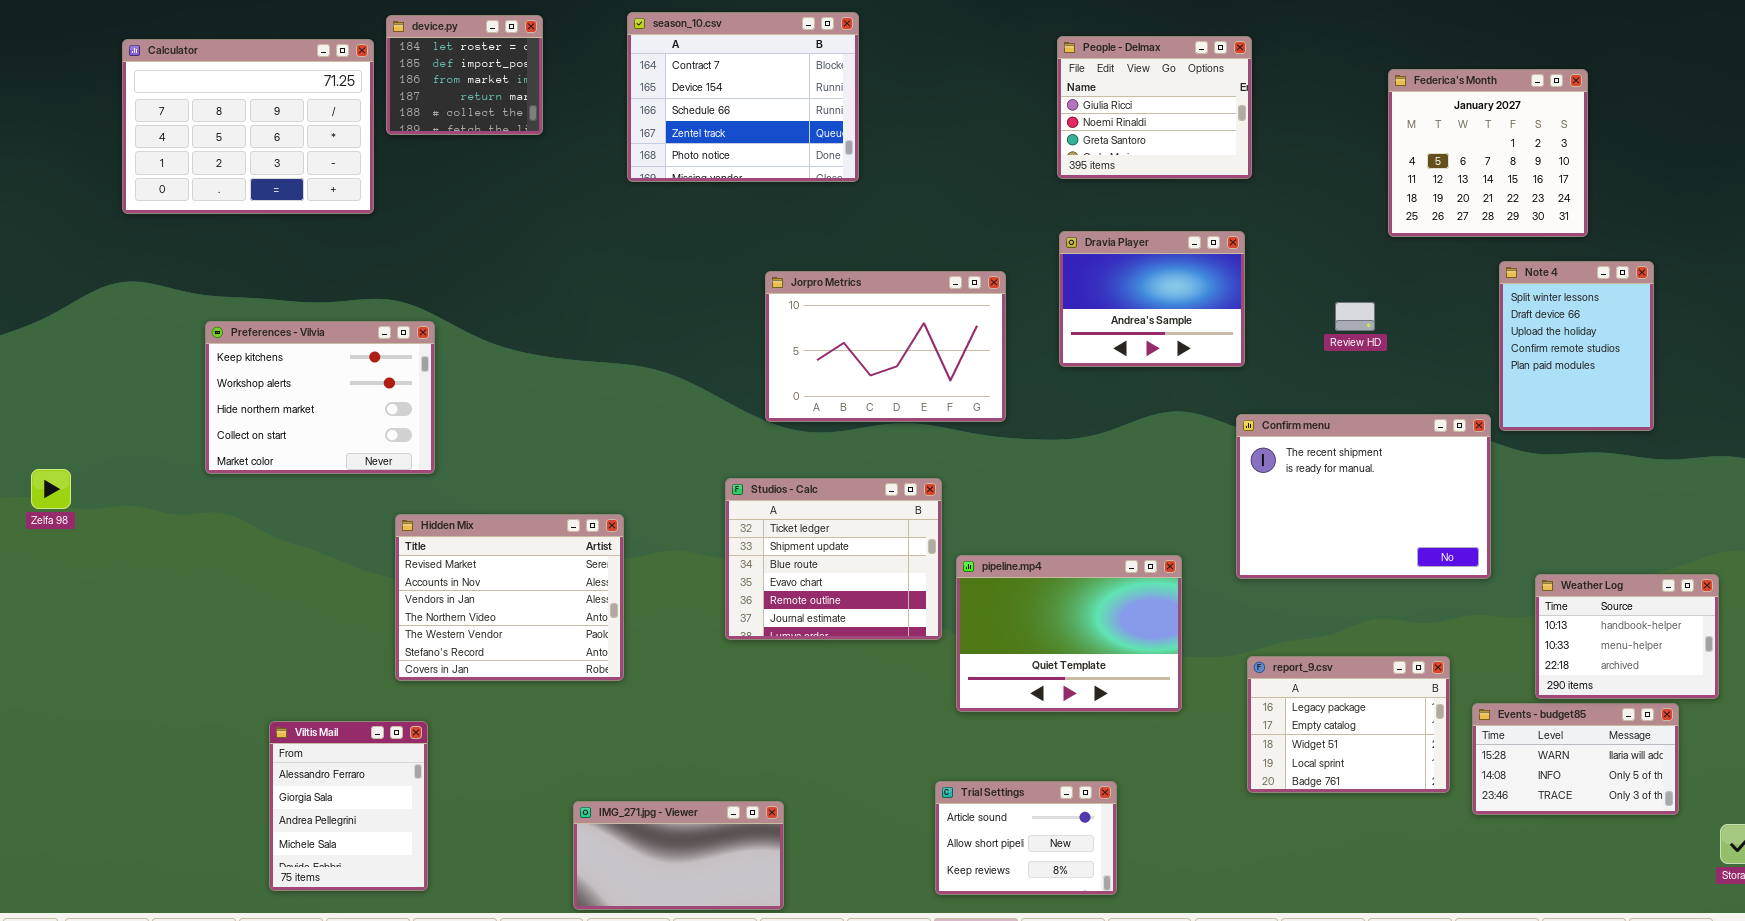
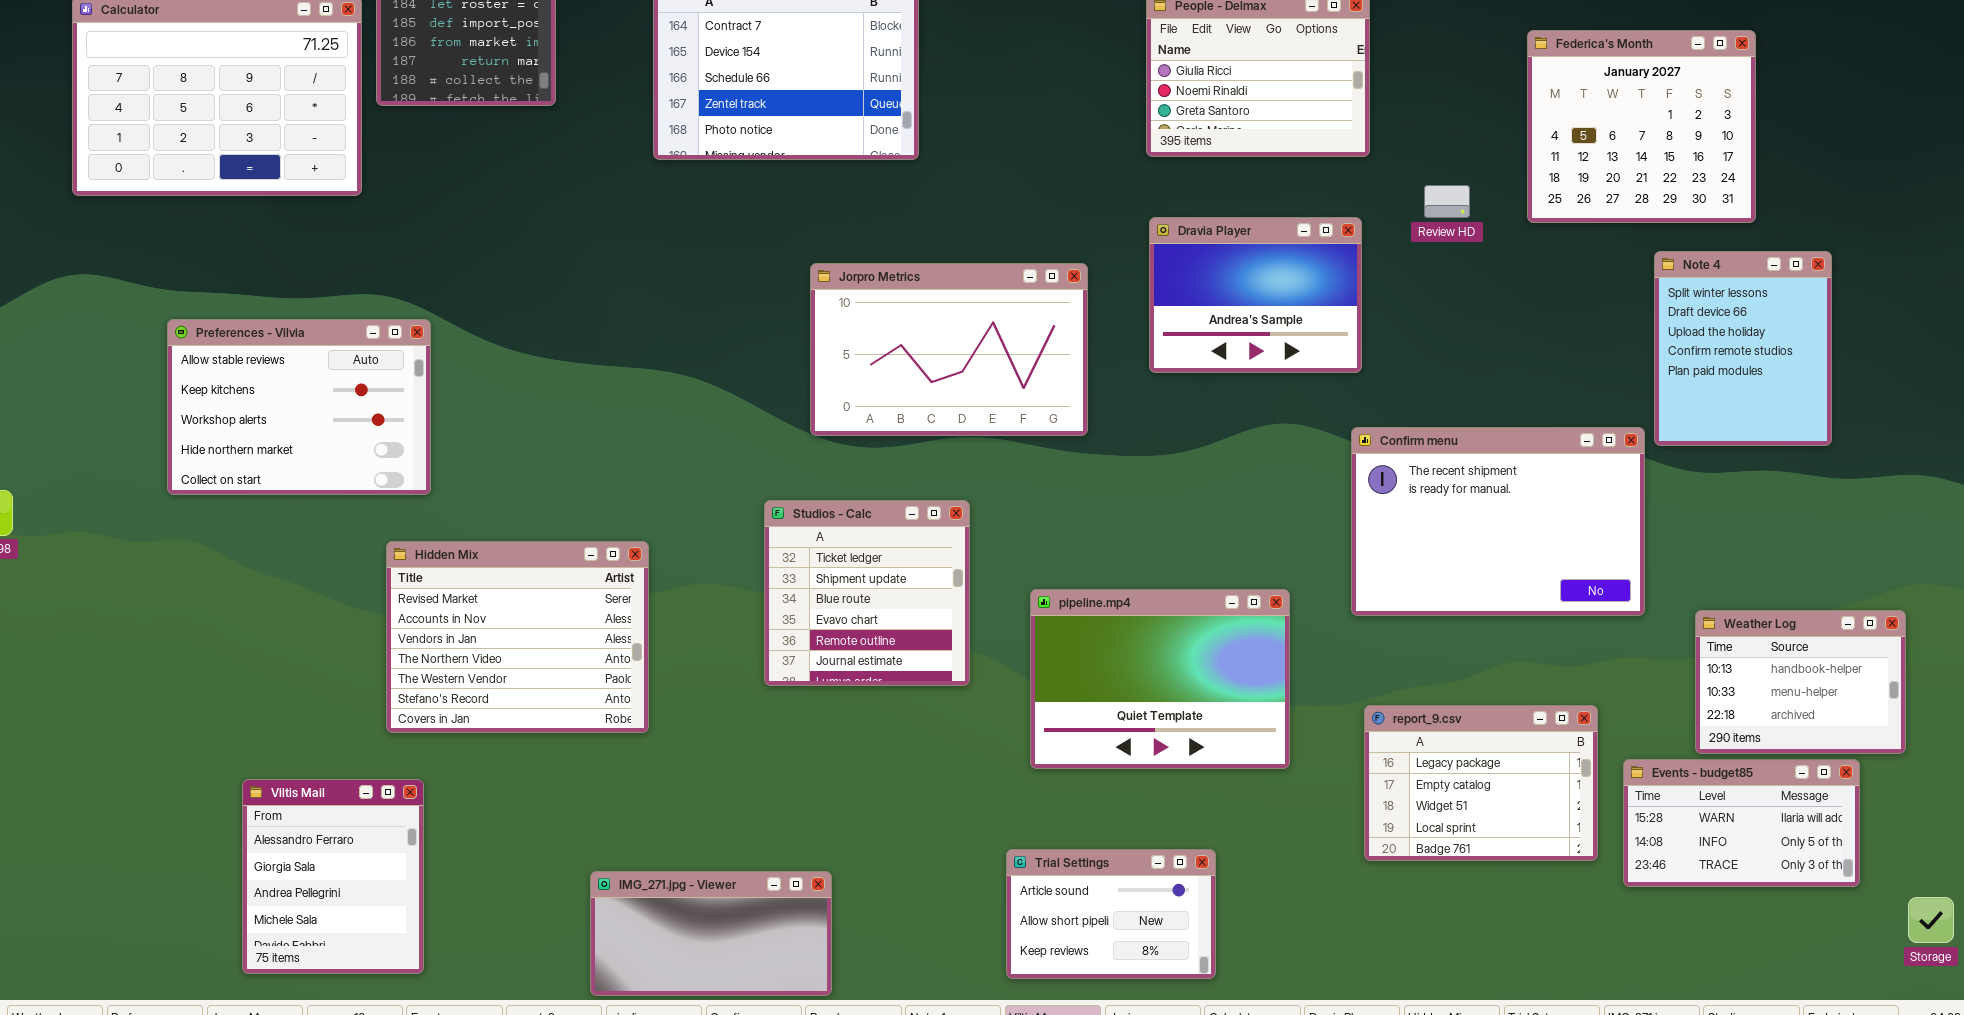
Review HD: [1335,302,1375,331] -> [1424,185,1470,218], moved
Preferences - Vilvia: [205,321,435,474] -> [167,319,431,495], scrolled up 1 row
Studios - Calc: [725,478,942,640] -> [764,500,970,686], resized

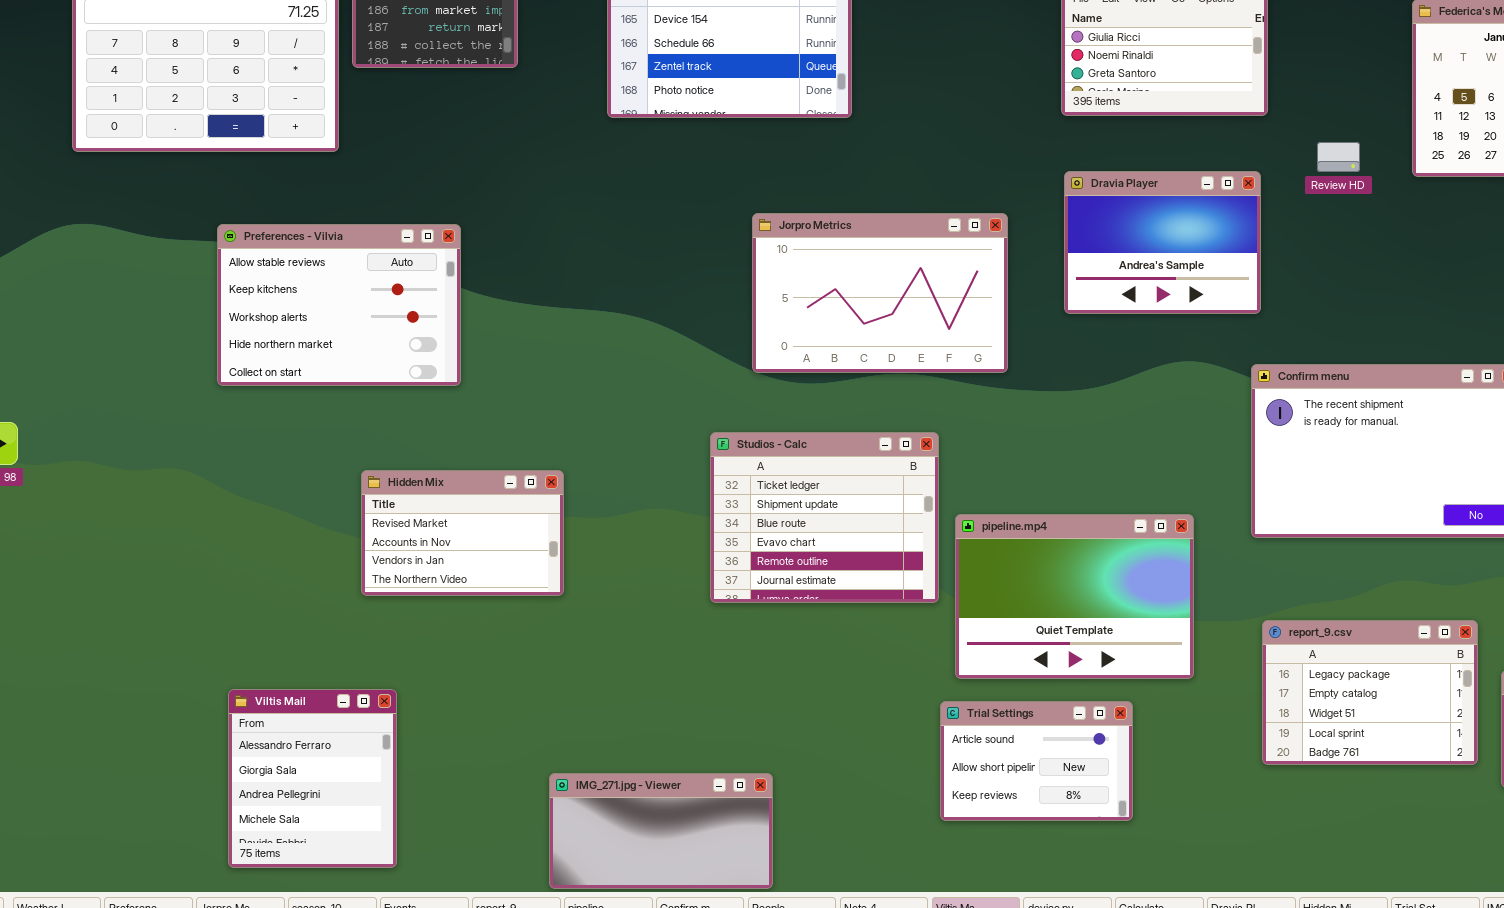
Preferences - Vilvia: [167,319,431,495] -> [217,224,461,386], moved
Studios - Calc: [764,500,970,686] -> [710,432,939,603], resized
Hidden Mix: [386,541,649,733] -> [361,470,564,596], resized
Trial Settings: [1006,849,1216,979] -> [940,701,1133,821], moved

